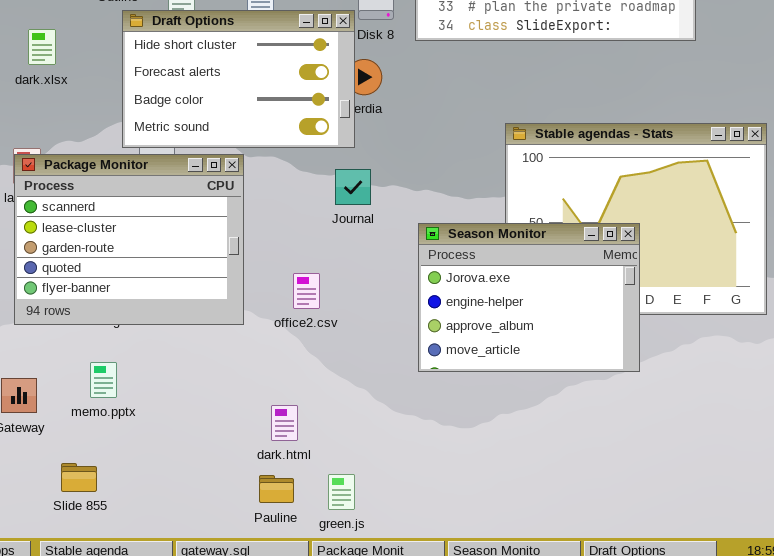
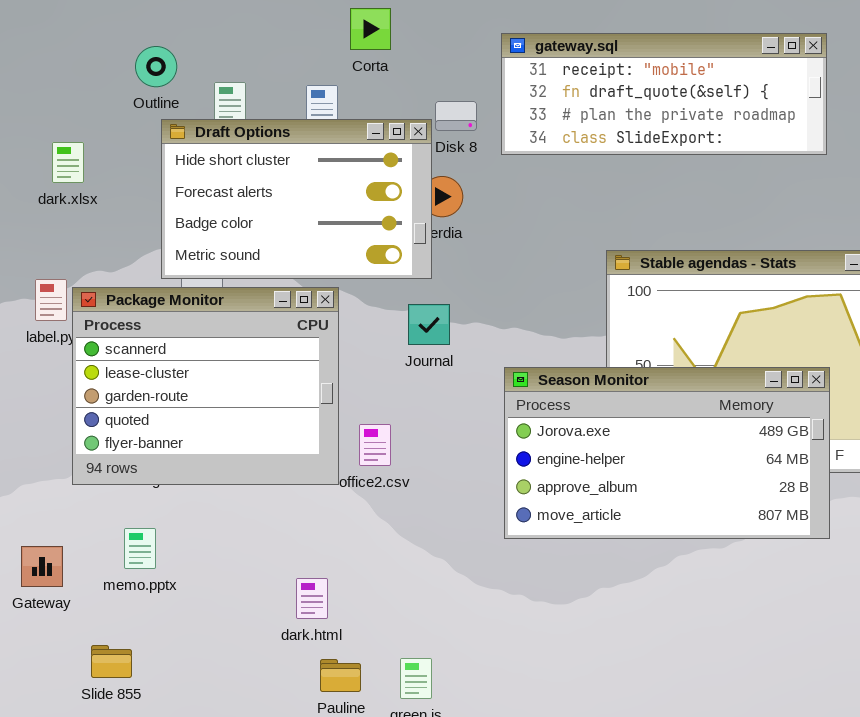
Package Monitor: [14,154,244,325] -> [72,287,339,485], moved
Season Monitor: [418,223,640,372] -> [504,367,830,539], resized
dark.html: [271,405,298,441] -> [296,578,328,619], moved

